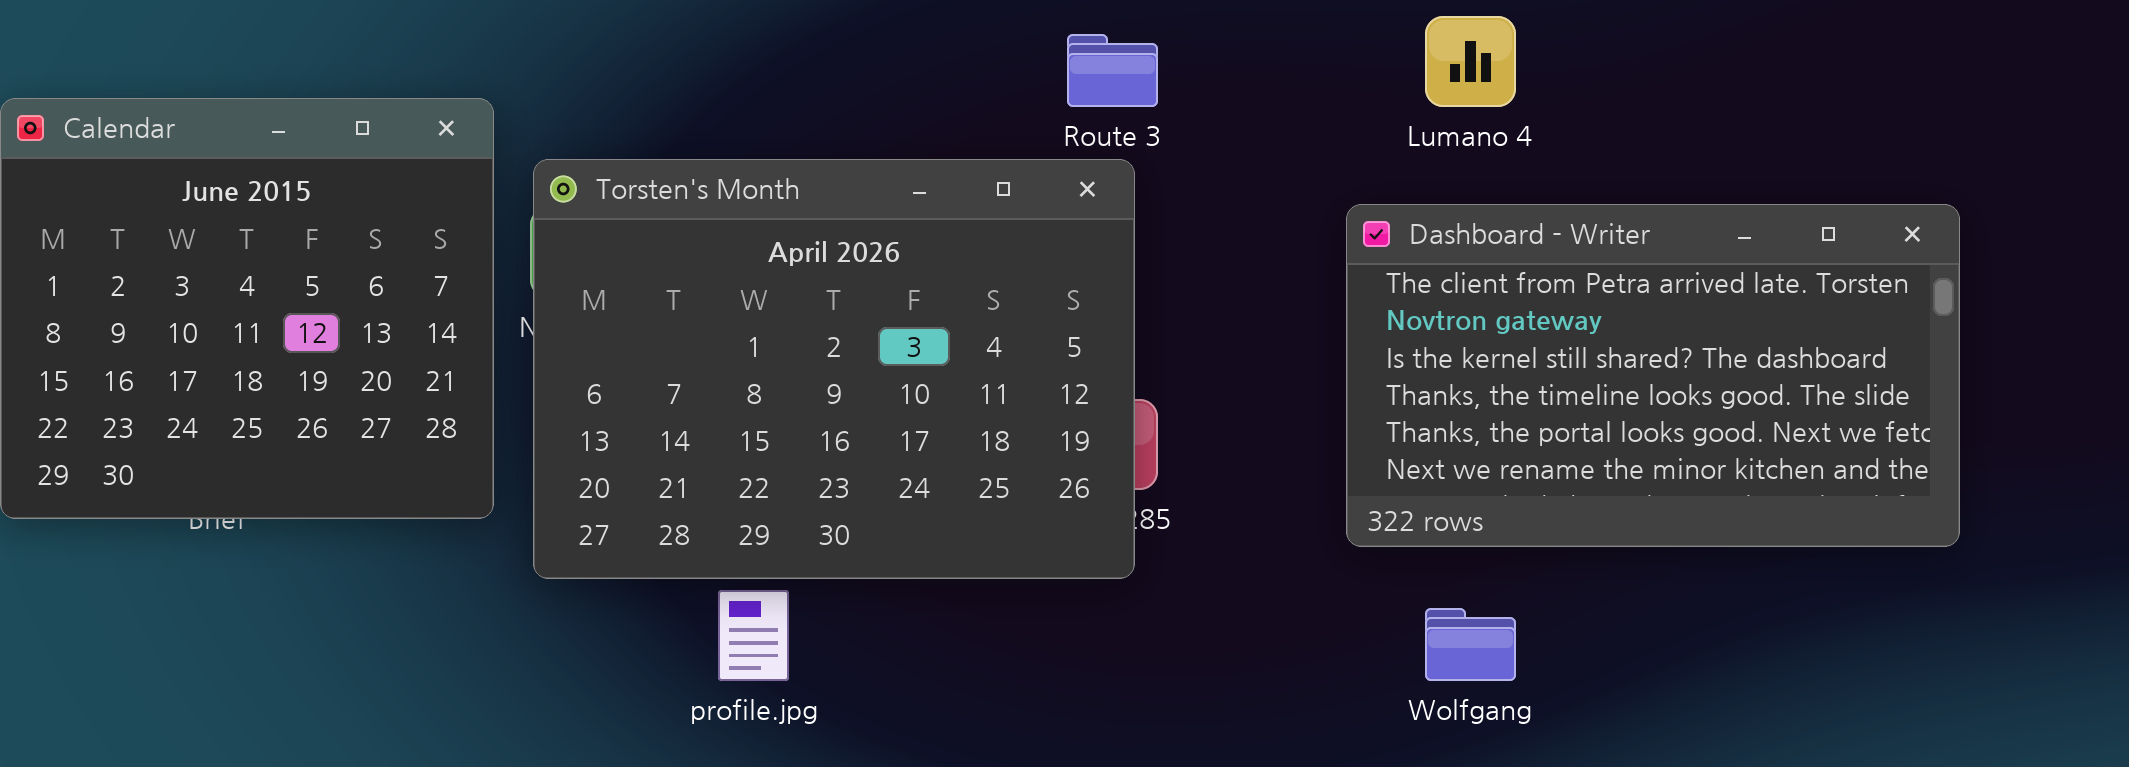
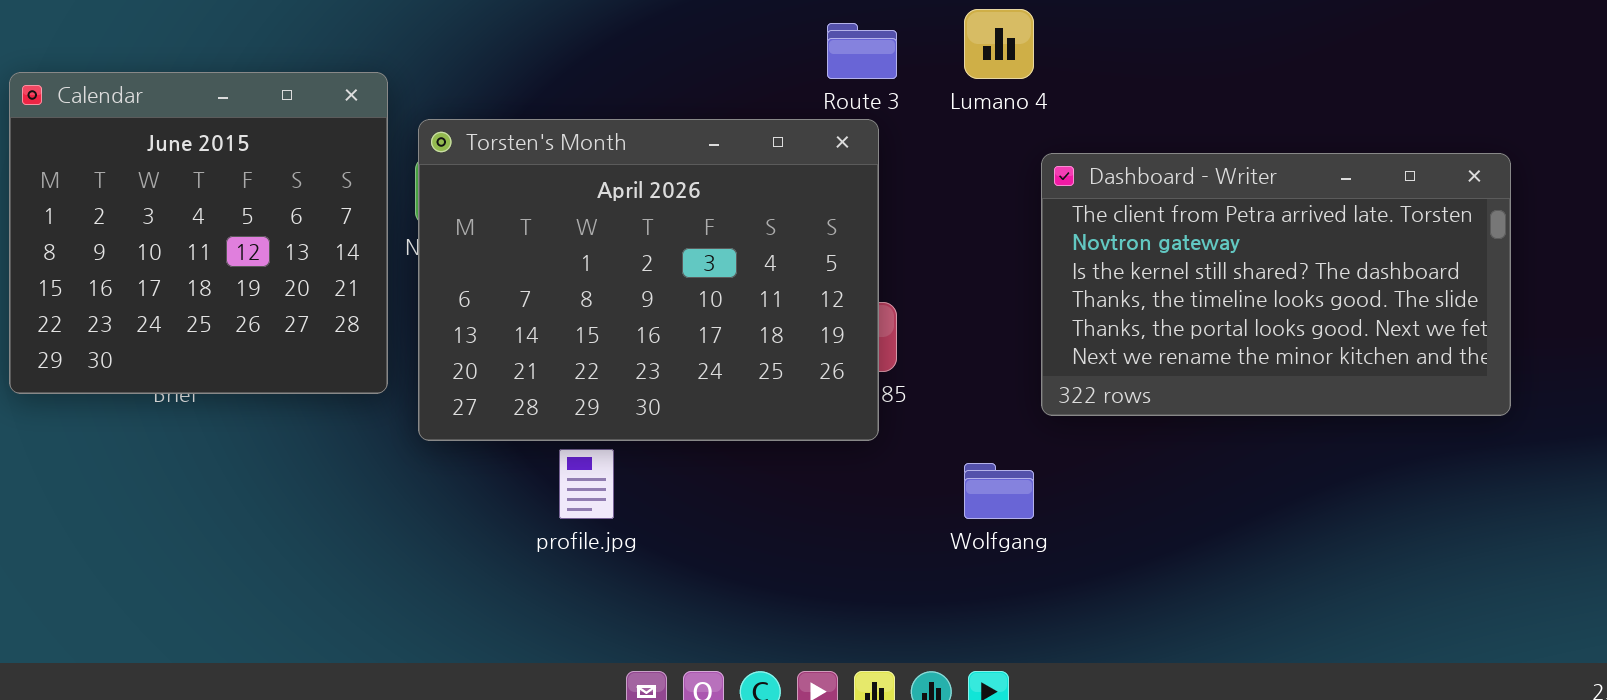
Lumano 4: [1425,16,1516,107] -> [964,9,1034,79], moved
Wolfgang: [1425,608,1516,681] -> [964,463,1034,519], moved

